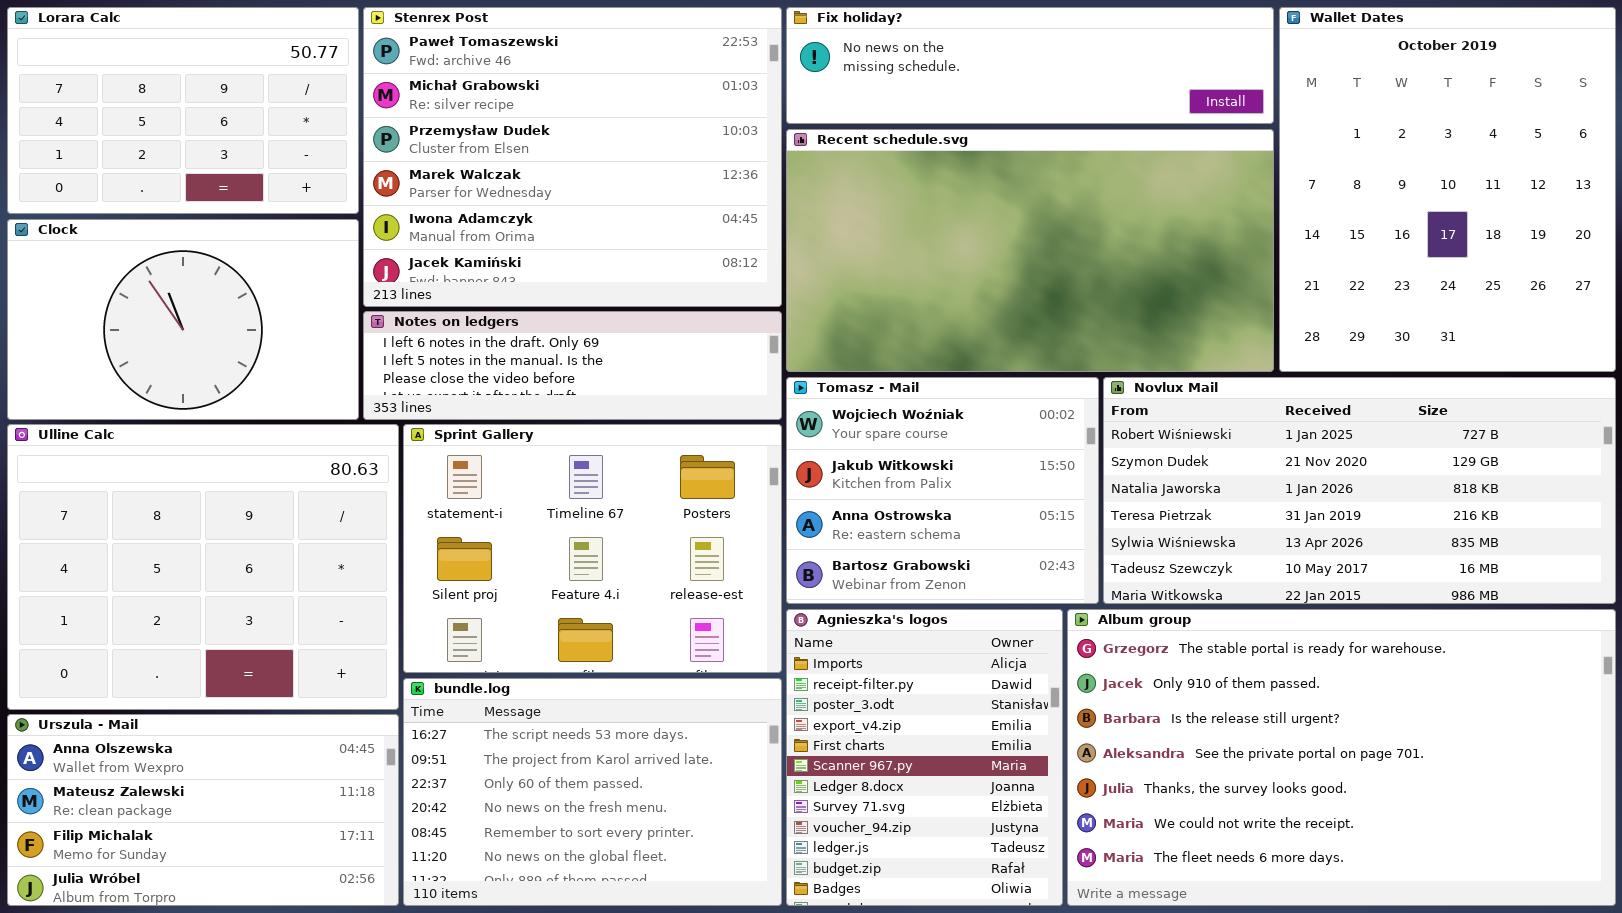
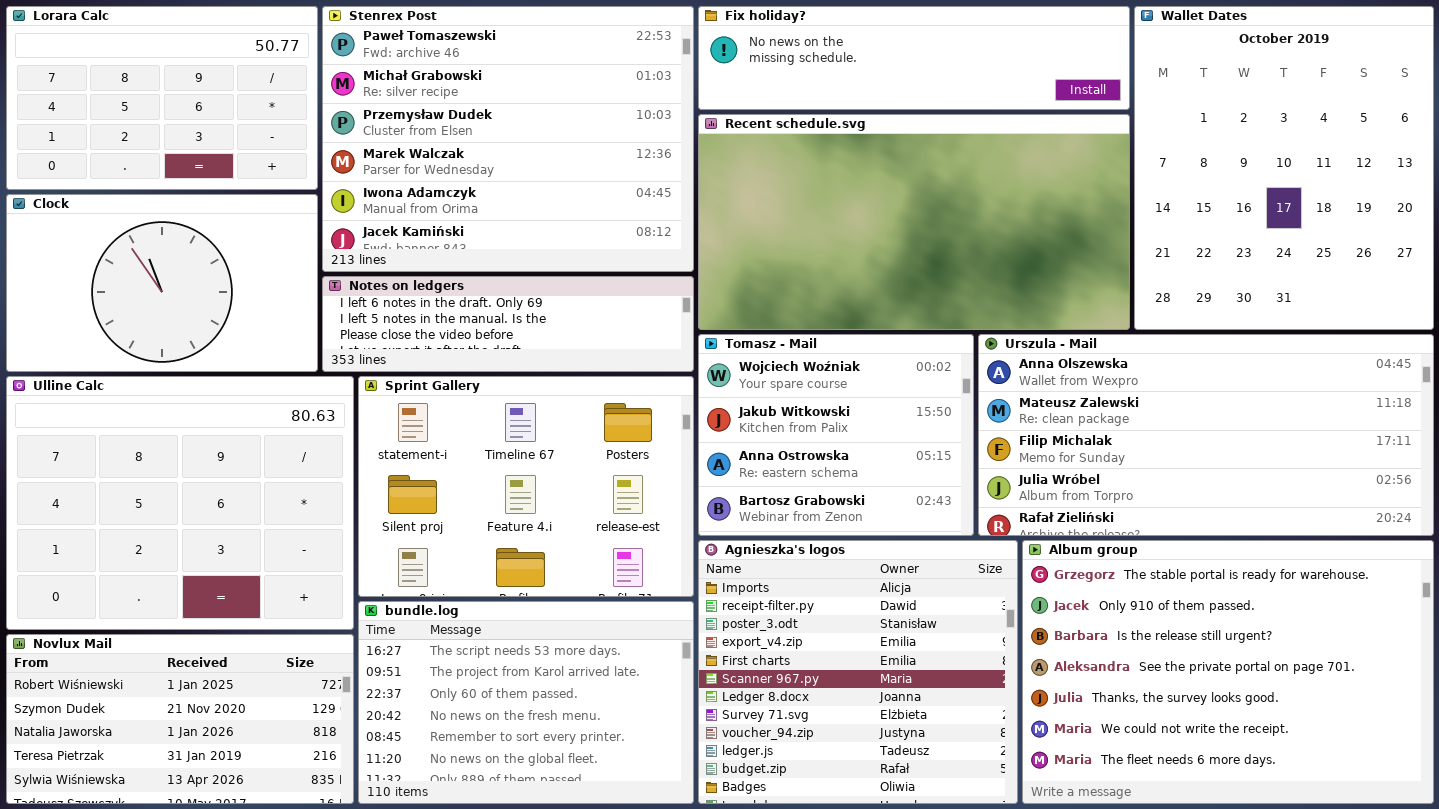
Novlux Mail: [1103,377,1616,604] -> [6,634,354,804], moved, resized
Agnieszka's logos: [786,609,1063,906] -> [698,540,1018,804], resized
Album group: [1067,609,1616,906] -> [1022,540,1434,804], resized
Urszula - Mail: [7,714,399,906] -> [978,334,1434,536], moved, resized

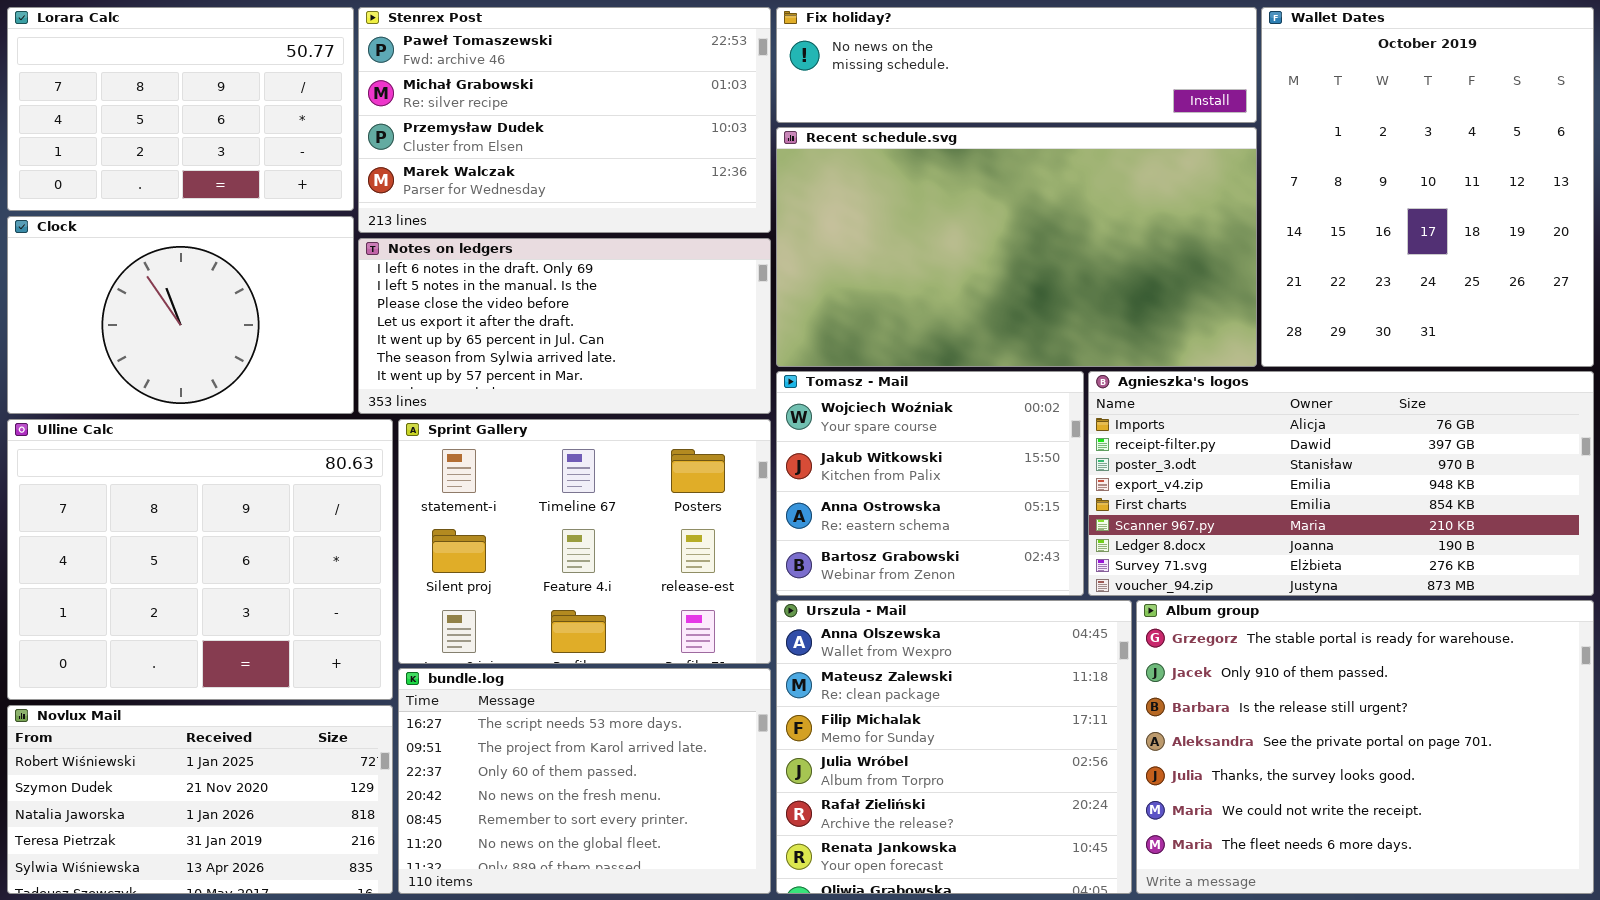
Stenrex Post: [322,6,694,272] -> [358,7,771,233], resized
Notes on ledgers: [322,276,694,372] -> [358,238,771,414], resized
Urszula - Mail: [978,334,1434,536] -> [776,600,1132,894], moved, resized
Agnieszka's logos: [698,540,1018,804] -> [1088,371,1594,596], moved, resized

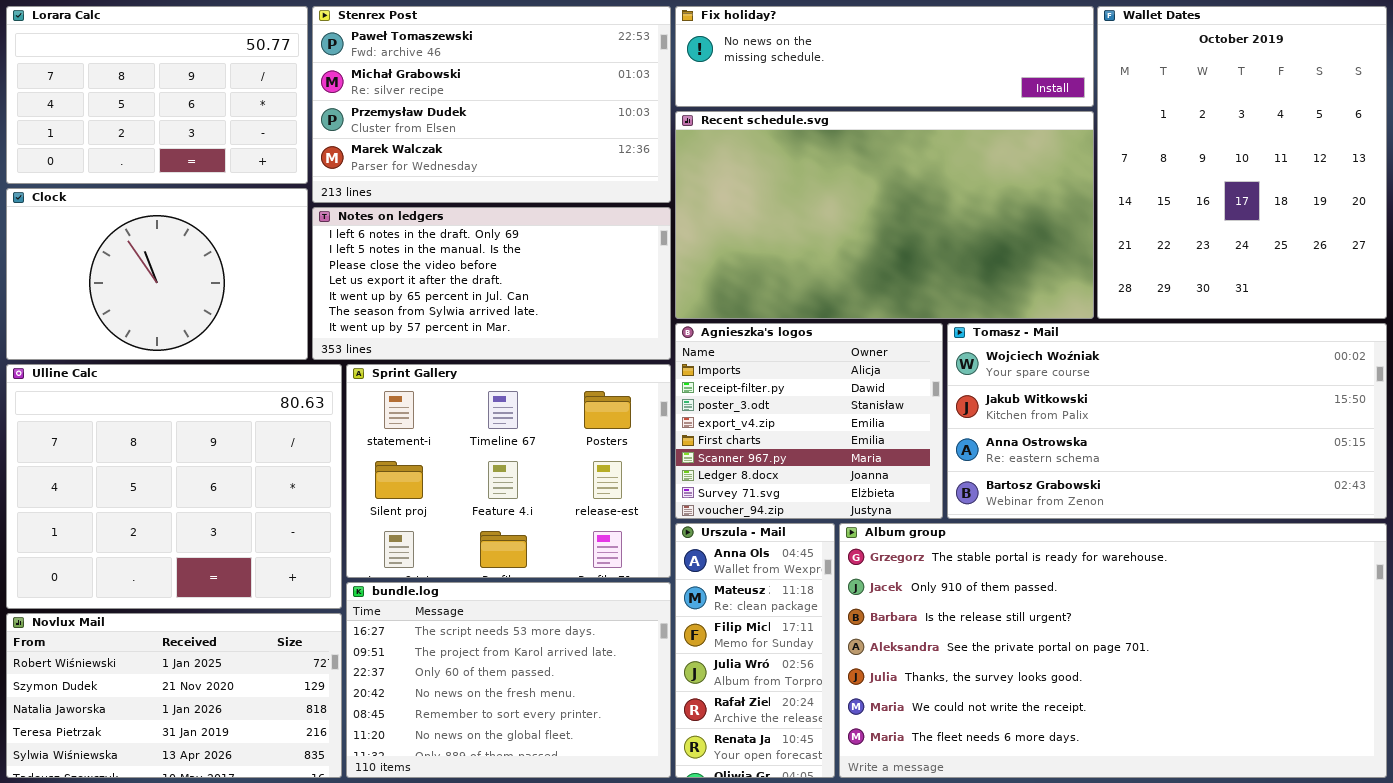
Tomasz - Mail: [776,371,1084,596] -> [947,323,1387,519], moved, resized
Agnieszka's logos: [1088,371,1594,596] -> [675,323,943,519], moved, resized
Urszula - Mail: [776,600,1132,894] -> [675,523,835,778], resized
Album group: [1136,600,1594,894] -> [839,523,1387,778], resized

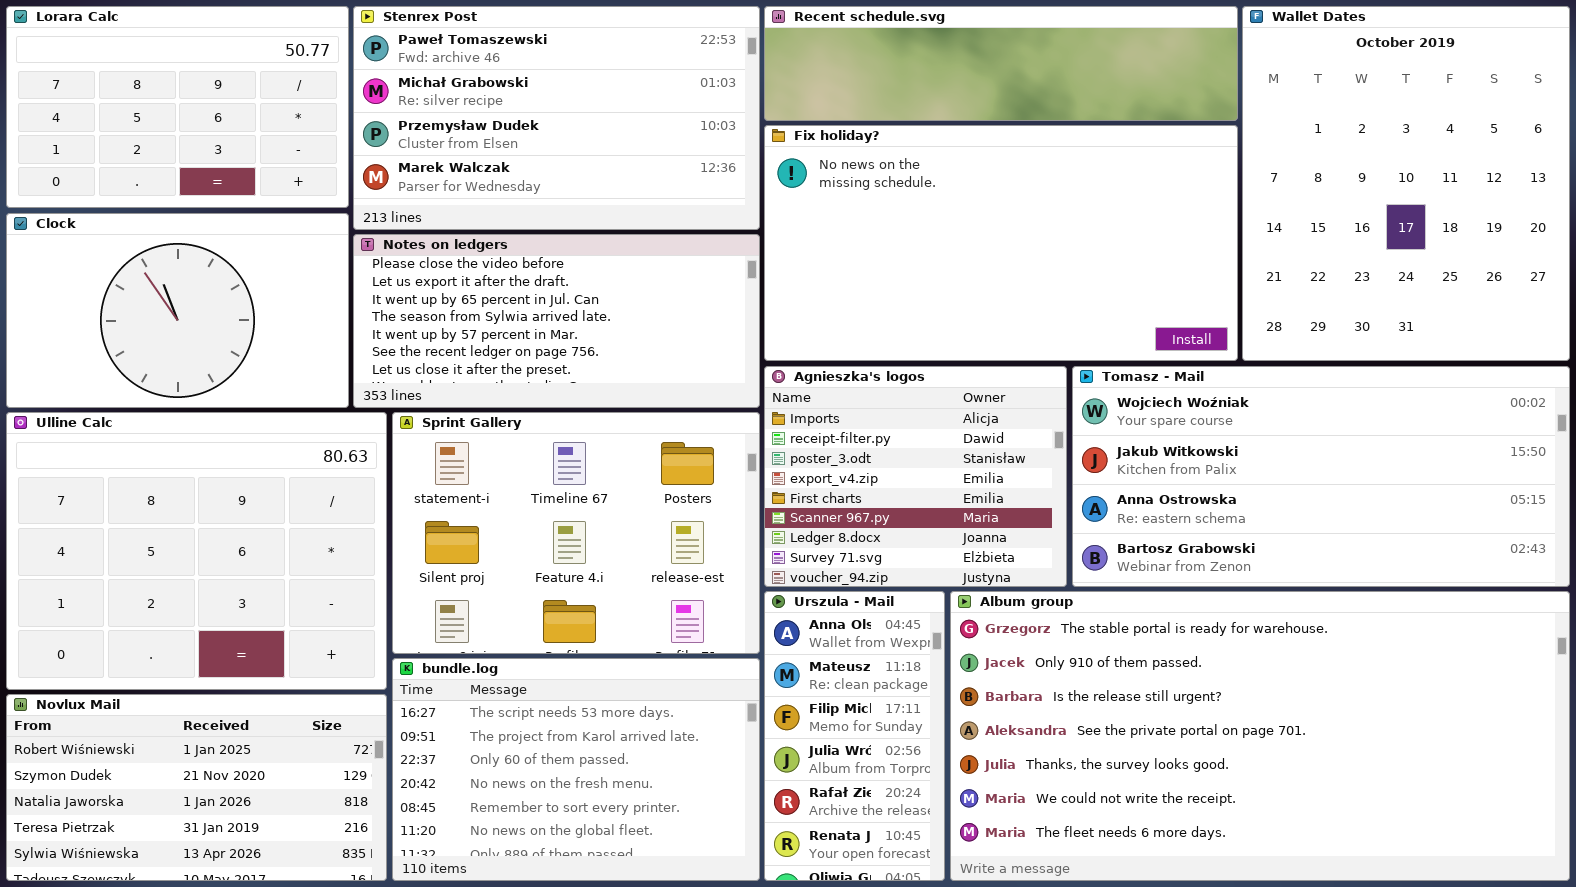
Fix holiday?: [675,6,1094,107] -> [764,125,1238,361], moved, resized
Recent schedule.svg: [675,111,1094,319] -> [764,6,1238,121], moved, resized
Notes on ledgers: [312,207,671,360] -> [353,234,760,408], scrolled down 2 rows

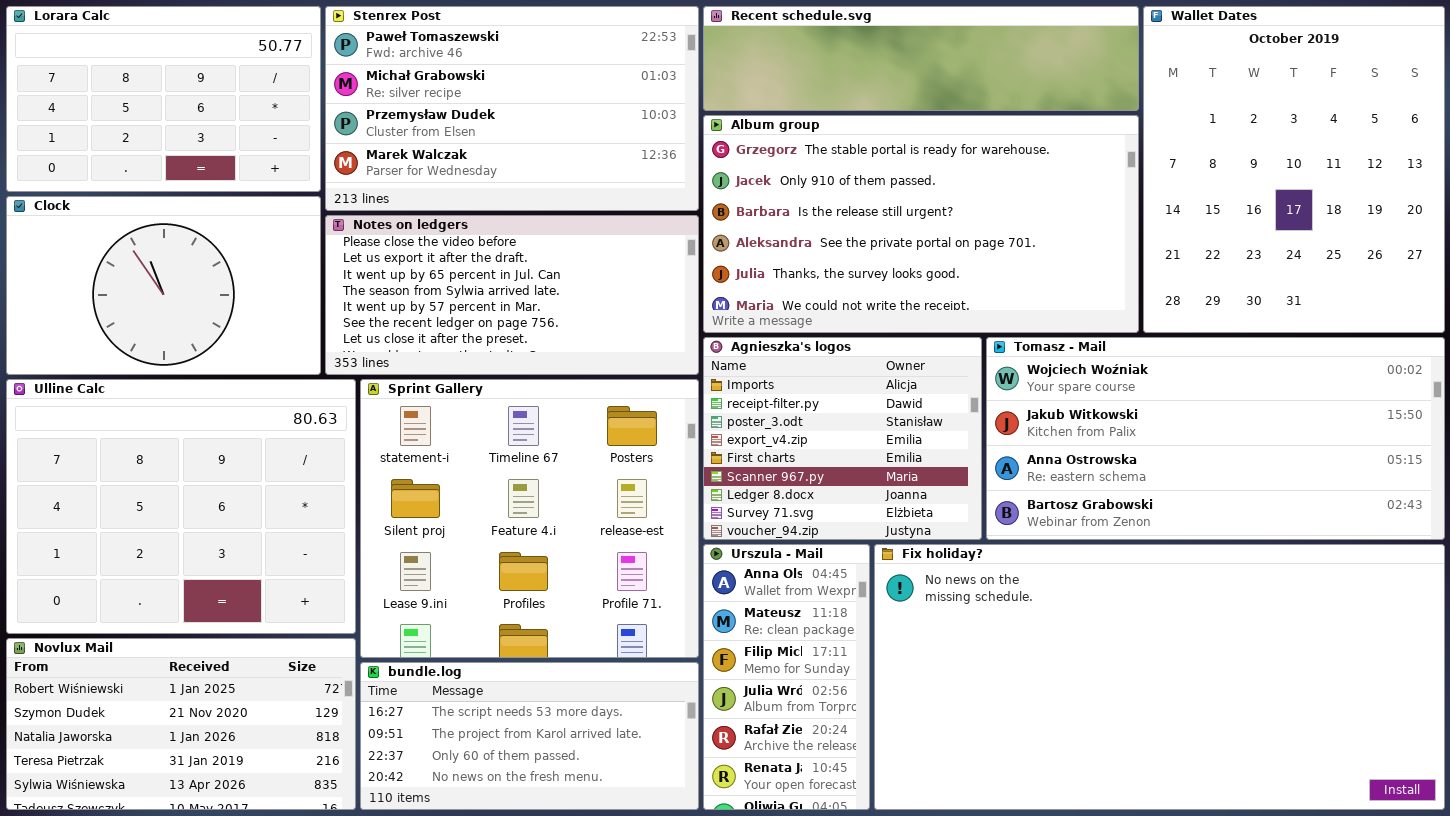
Fix holiday?: [764,125,1238,361] -> [874,544,1445,810], moved, resized
Sprint Gallery: [392,412,760,654] -> [360,379,699,658], resized
Album group: [950,591,1570,881] -> [703,115,1139,333], moved, resized
bundle.log: [392,658,760,881] -> [360,662,699,810], resized

